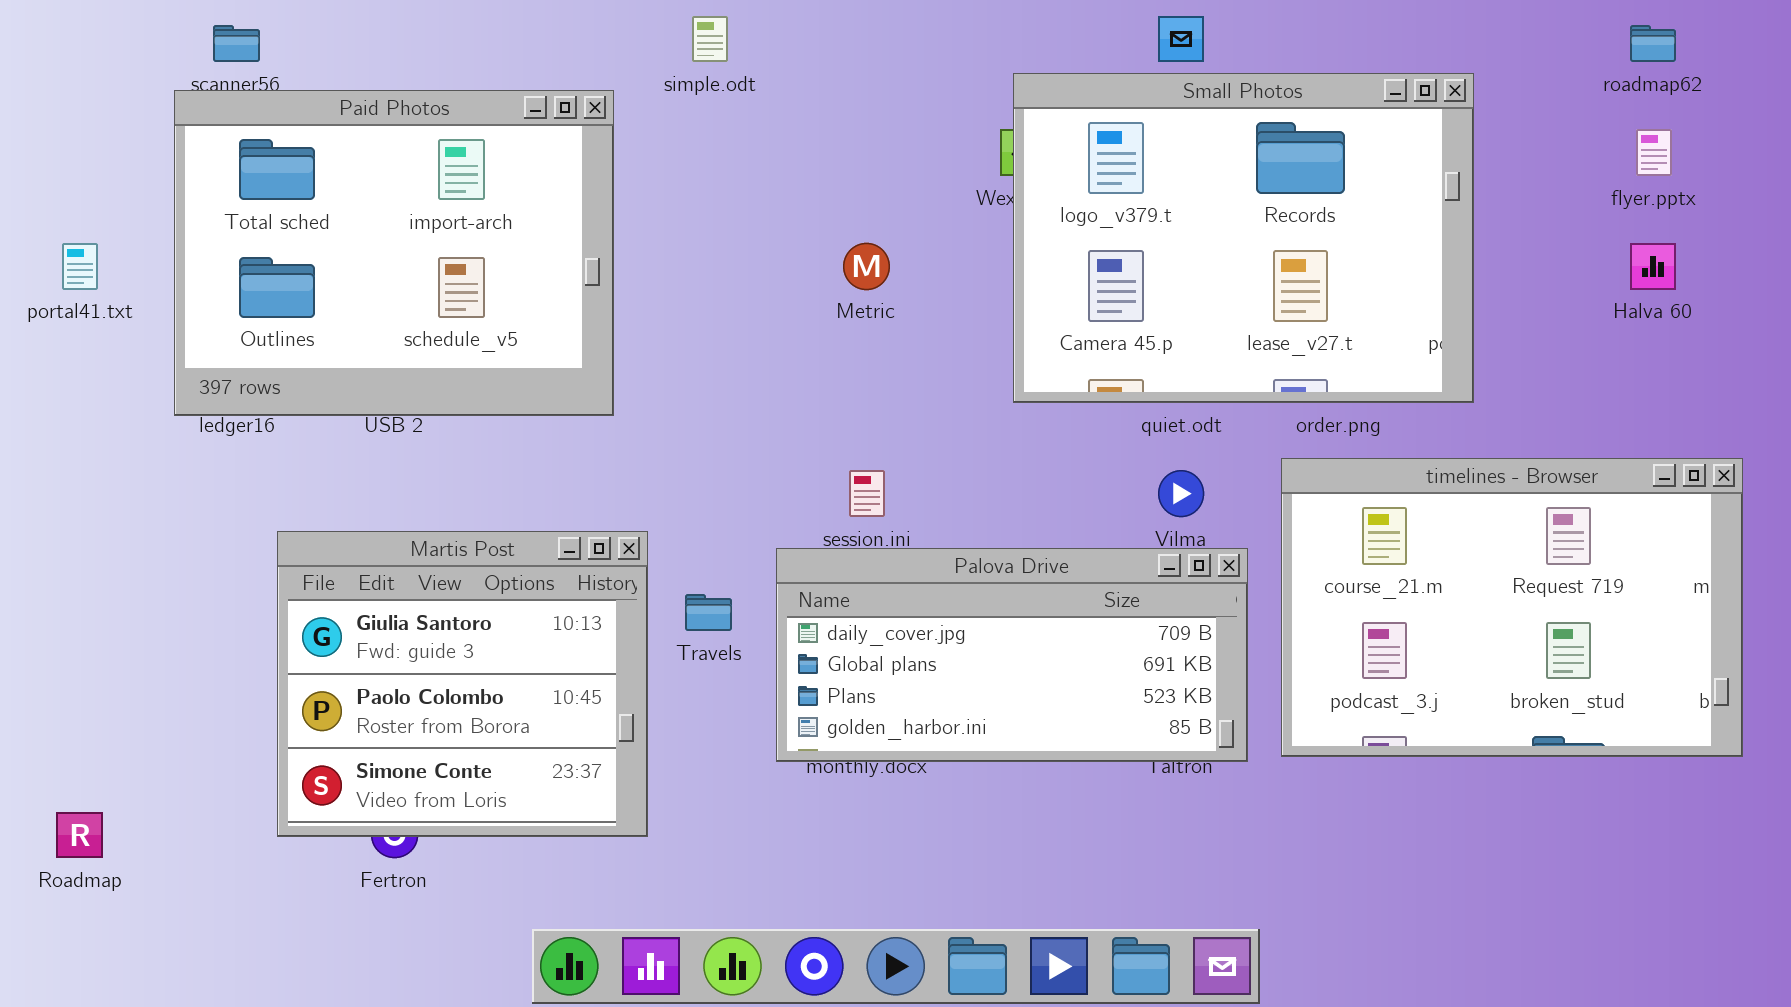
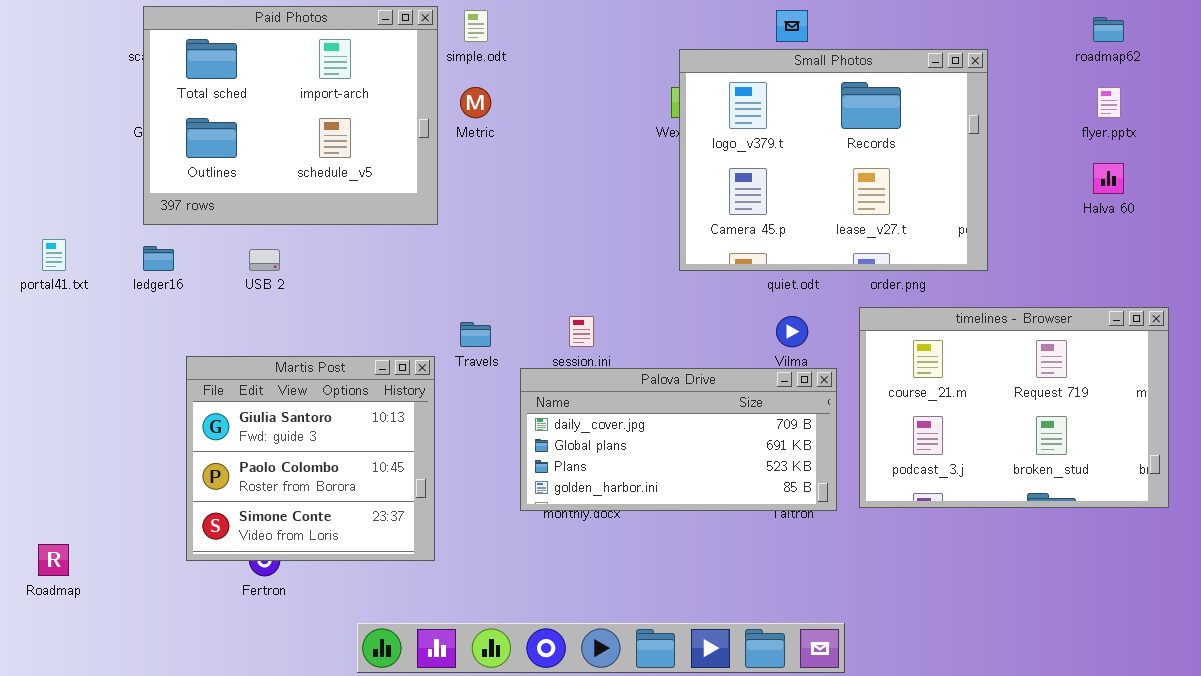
Paid Photos: [174,90,614,416] -> [143,6,438,225], moved
portal41.txt: [62,243,98,290] -> [42,239,66,271], moved
Metric: [843,243,890,290] -> [460,87,491,118], moved
Travels: [685,594,732,631] -> [460,322,491,347], moved

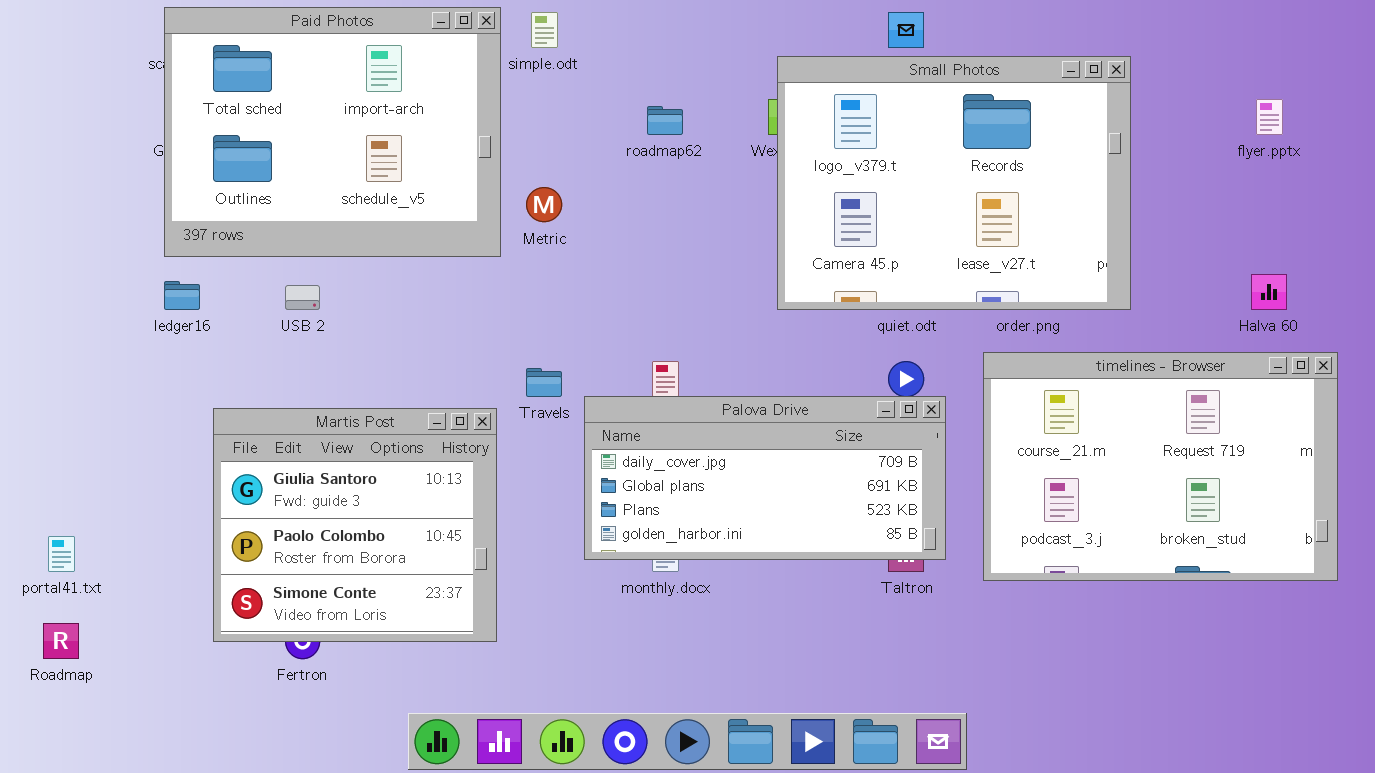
roadmap62: [1093,17,1124,42] -> [647,106,683,135], moved
Metric: [460,87,491,118] -> [526,187,562,222], moved
Halva 60: [1093,163,1124,194] -> [1251,274,1287,310], moved
portal41.txt: [42,239,66,271] -> [48,536,75,572], moved
Palova Drive: [520,368,837,511] -> [584,396,946,560], moved

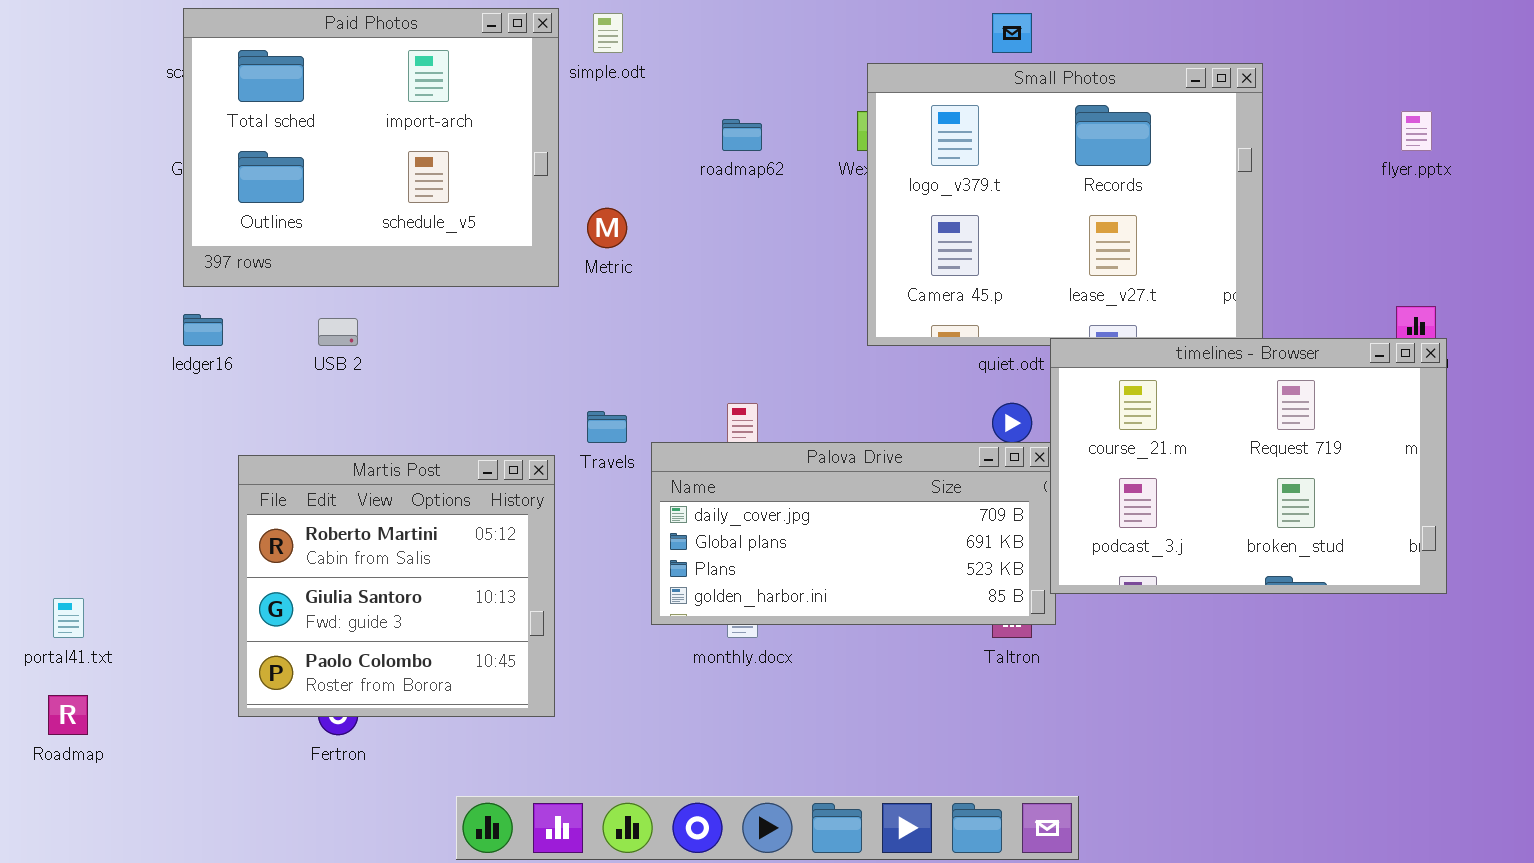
timelines - Browser: [983,352,1338,581] -> [1050,338,1447,594], moved
Martis Post: [213,408,497,642] -> [238,455,555,717], scrolled up 1 row

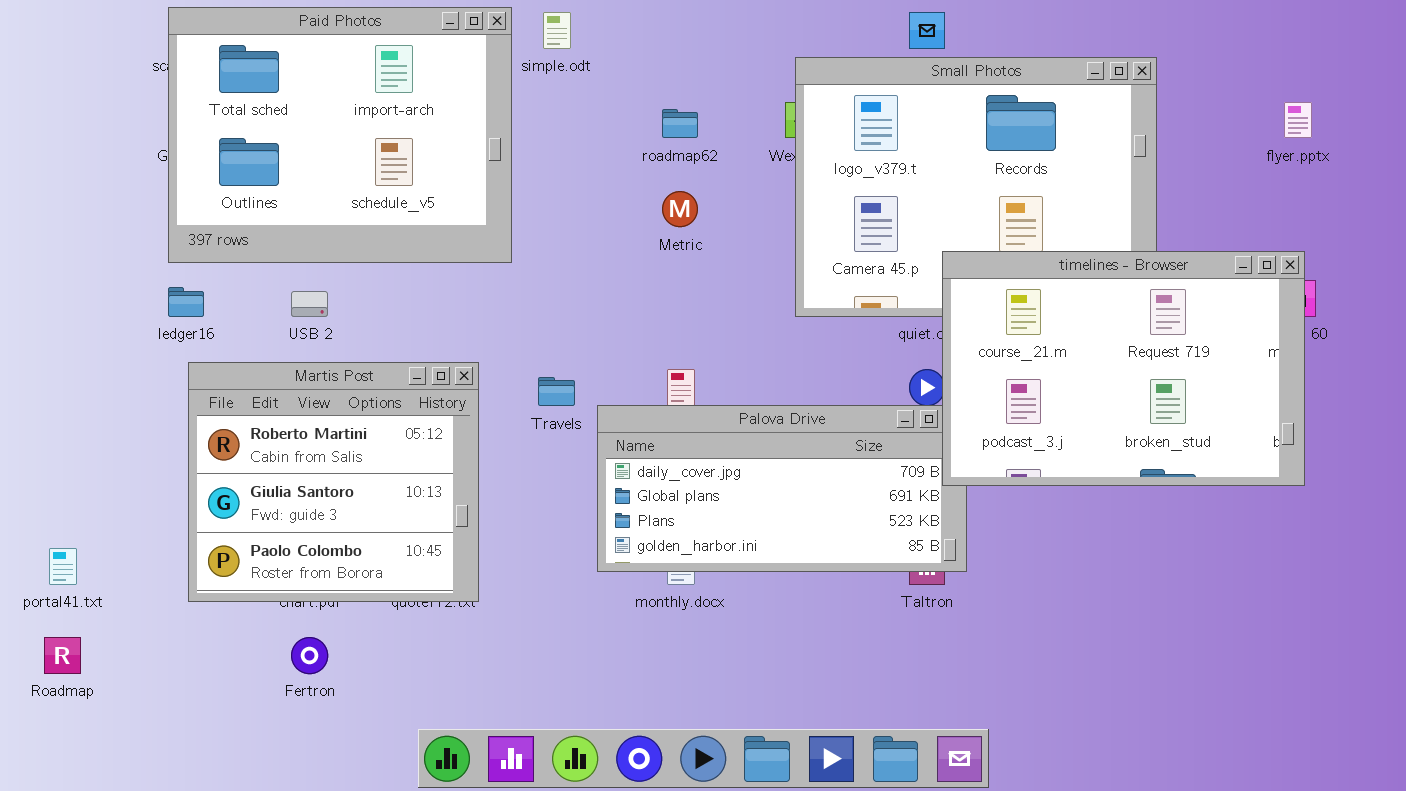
Metric: [587,208,627,248] -> [662,191,698,227], moved
timelines - Browser: [1050,338,1447,594] -> [942,251,1305,486], moved
Martis Post: [238,455,555,717] -> [188,362,479,602], moved

